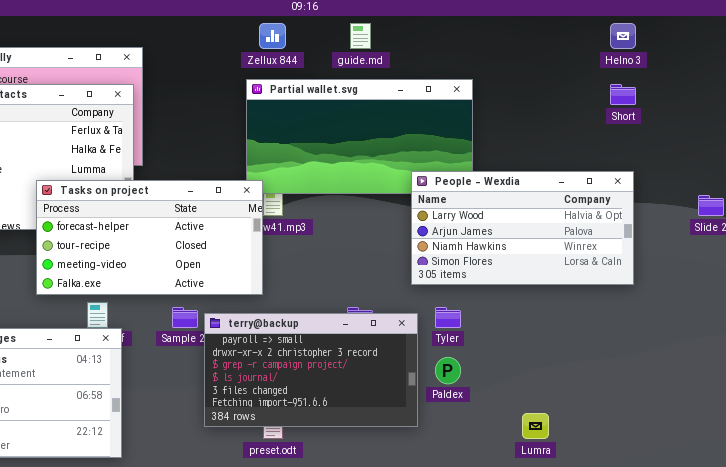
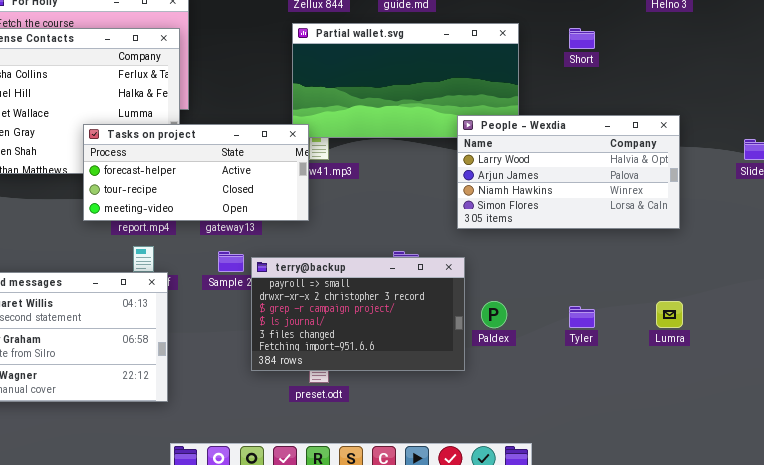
Short: [610,84,636,105] -> [569,28,595,49], moved
Tasks on project: [36,180,263,295] -> [83,124,309,221], resized
Tyler: [435,307,461,328] -> [569,306,595,328], moved
Lumra: [522,413,549,439] -> [656,301,683,328], moved

